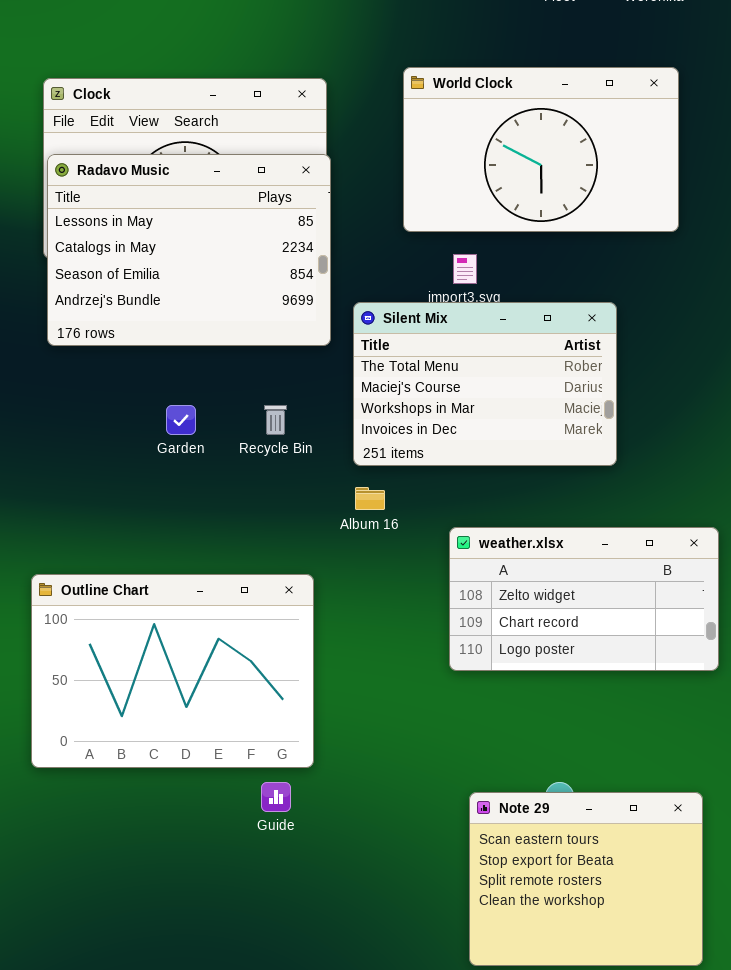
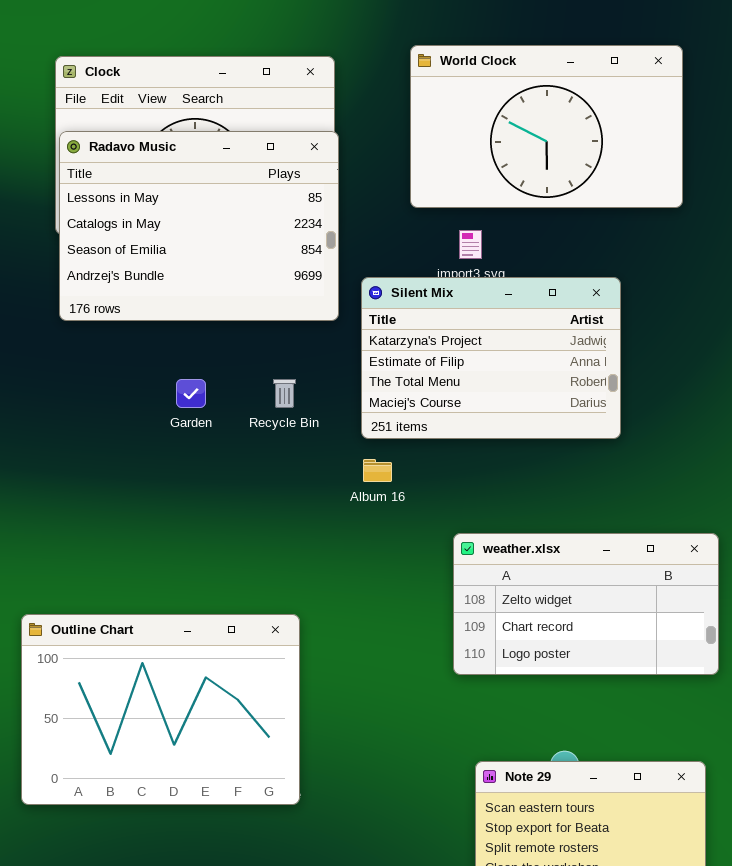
Silent Mix: [353,302,617,466] -> [361,277,621,439], scrolled up 2 rows
weather.xlsx: [449,527,719,671] -> [453,533,719,675], moved
Outline Chart: [31,574,314,768] -> [21,614,300,805], moved

